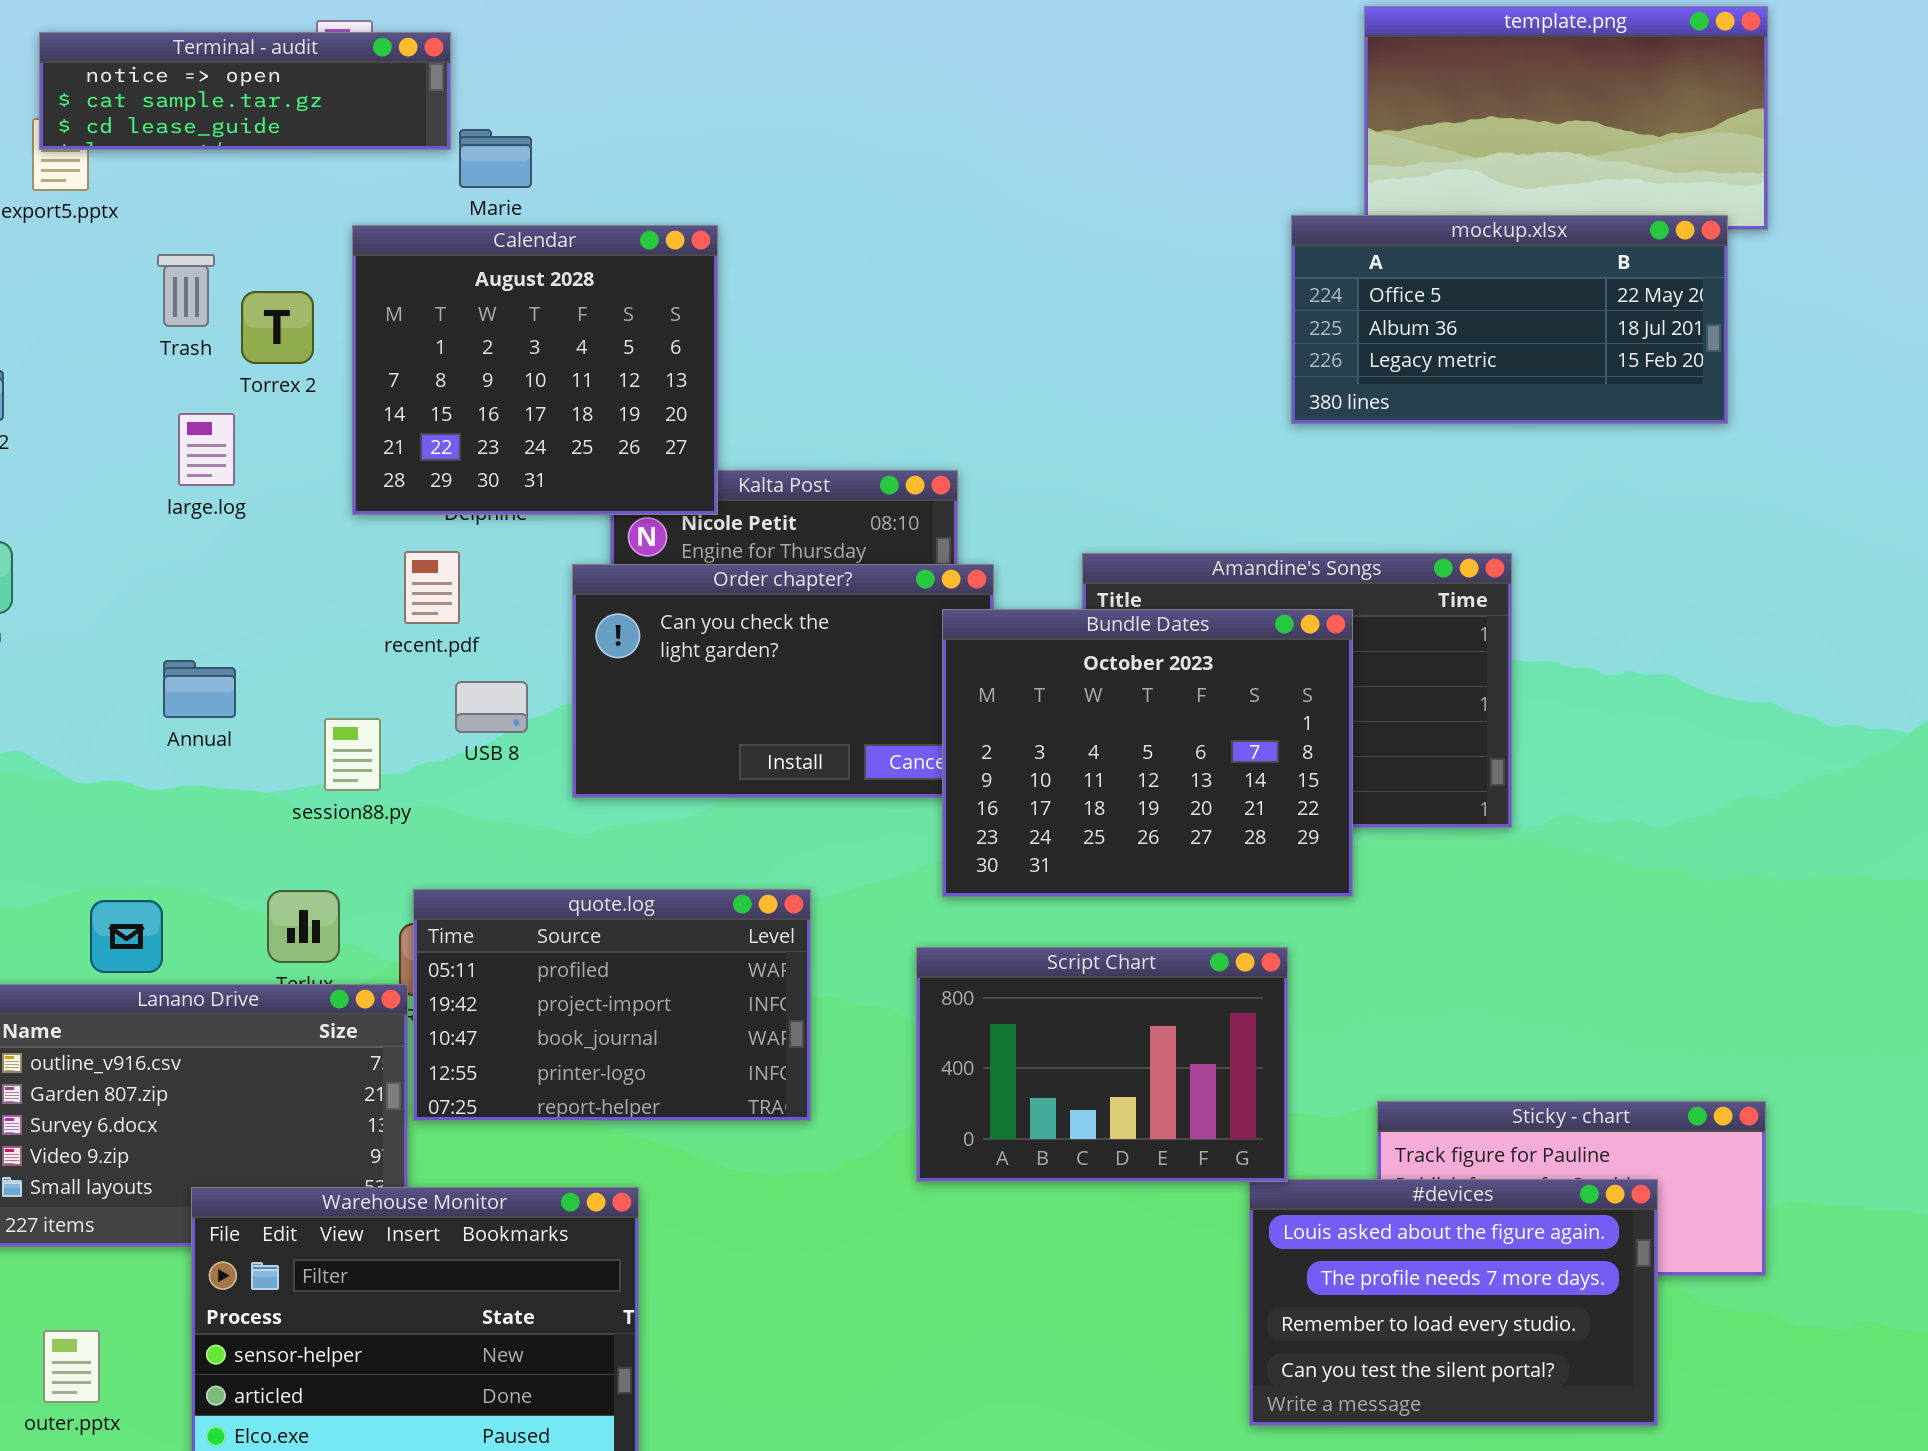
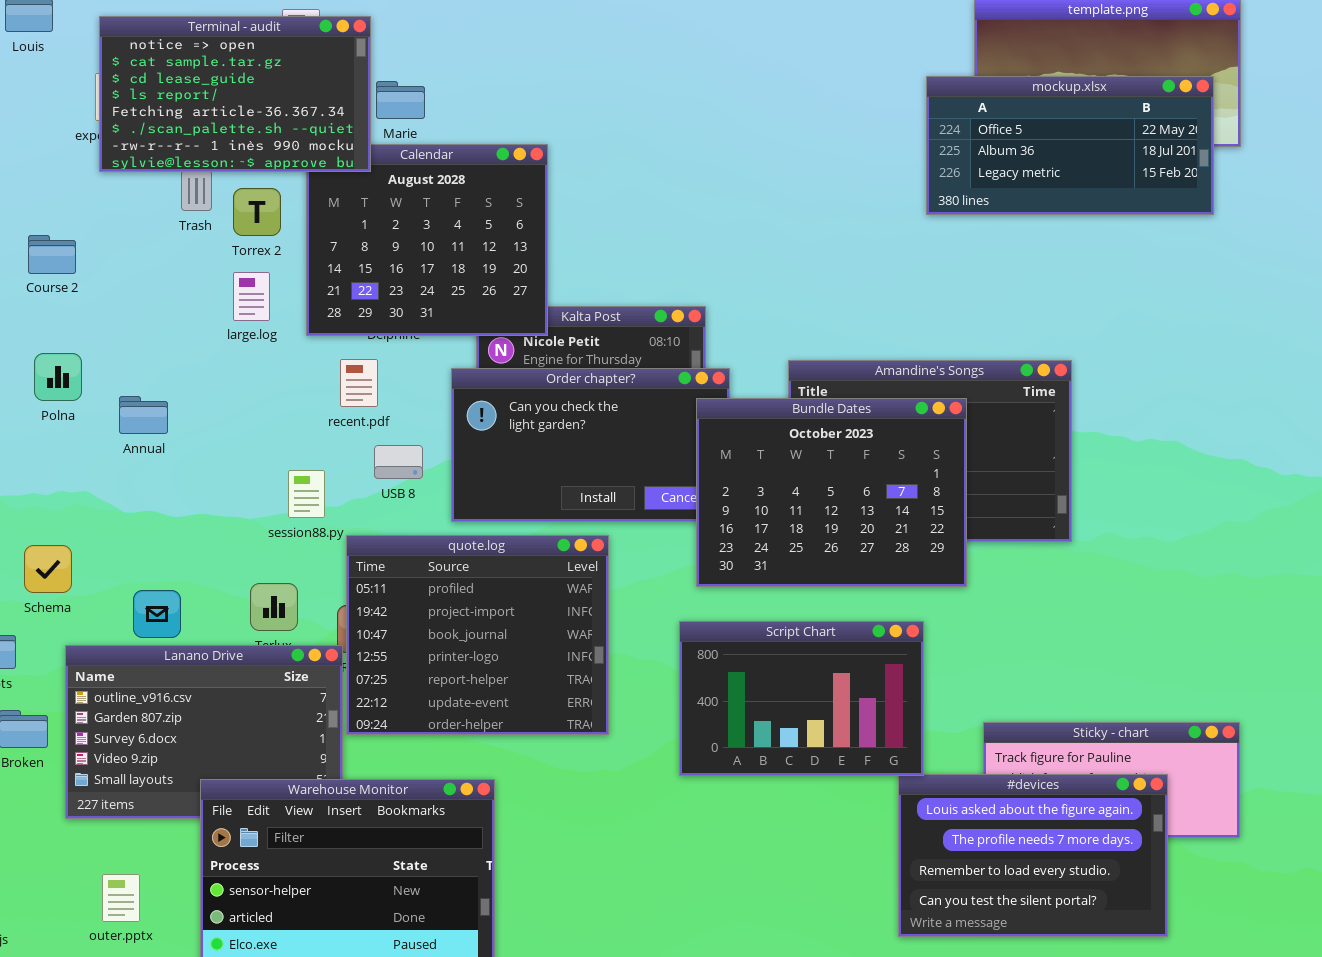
Terminal - audit: [39,32,451,150] -> [99,16,371,172], resized
mockup.xlsx: [1291,215,1728,424] -> [926,76,1214,215], moved
large.log: [178,413,235,486] -> [233,272,270,321], moved
Annual: [163,660,236,718] -> [119,396,168,434], moved
quote.log: [413,889,811,1121] -> [346,535,609,735], resized

